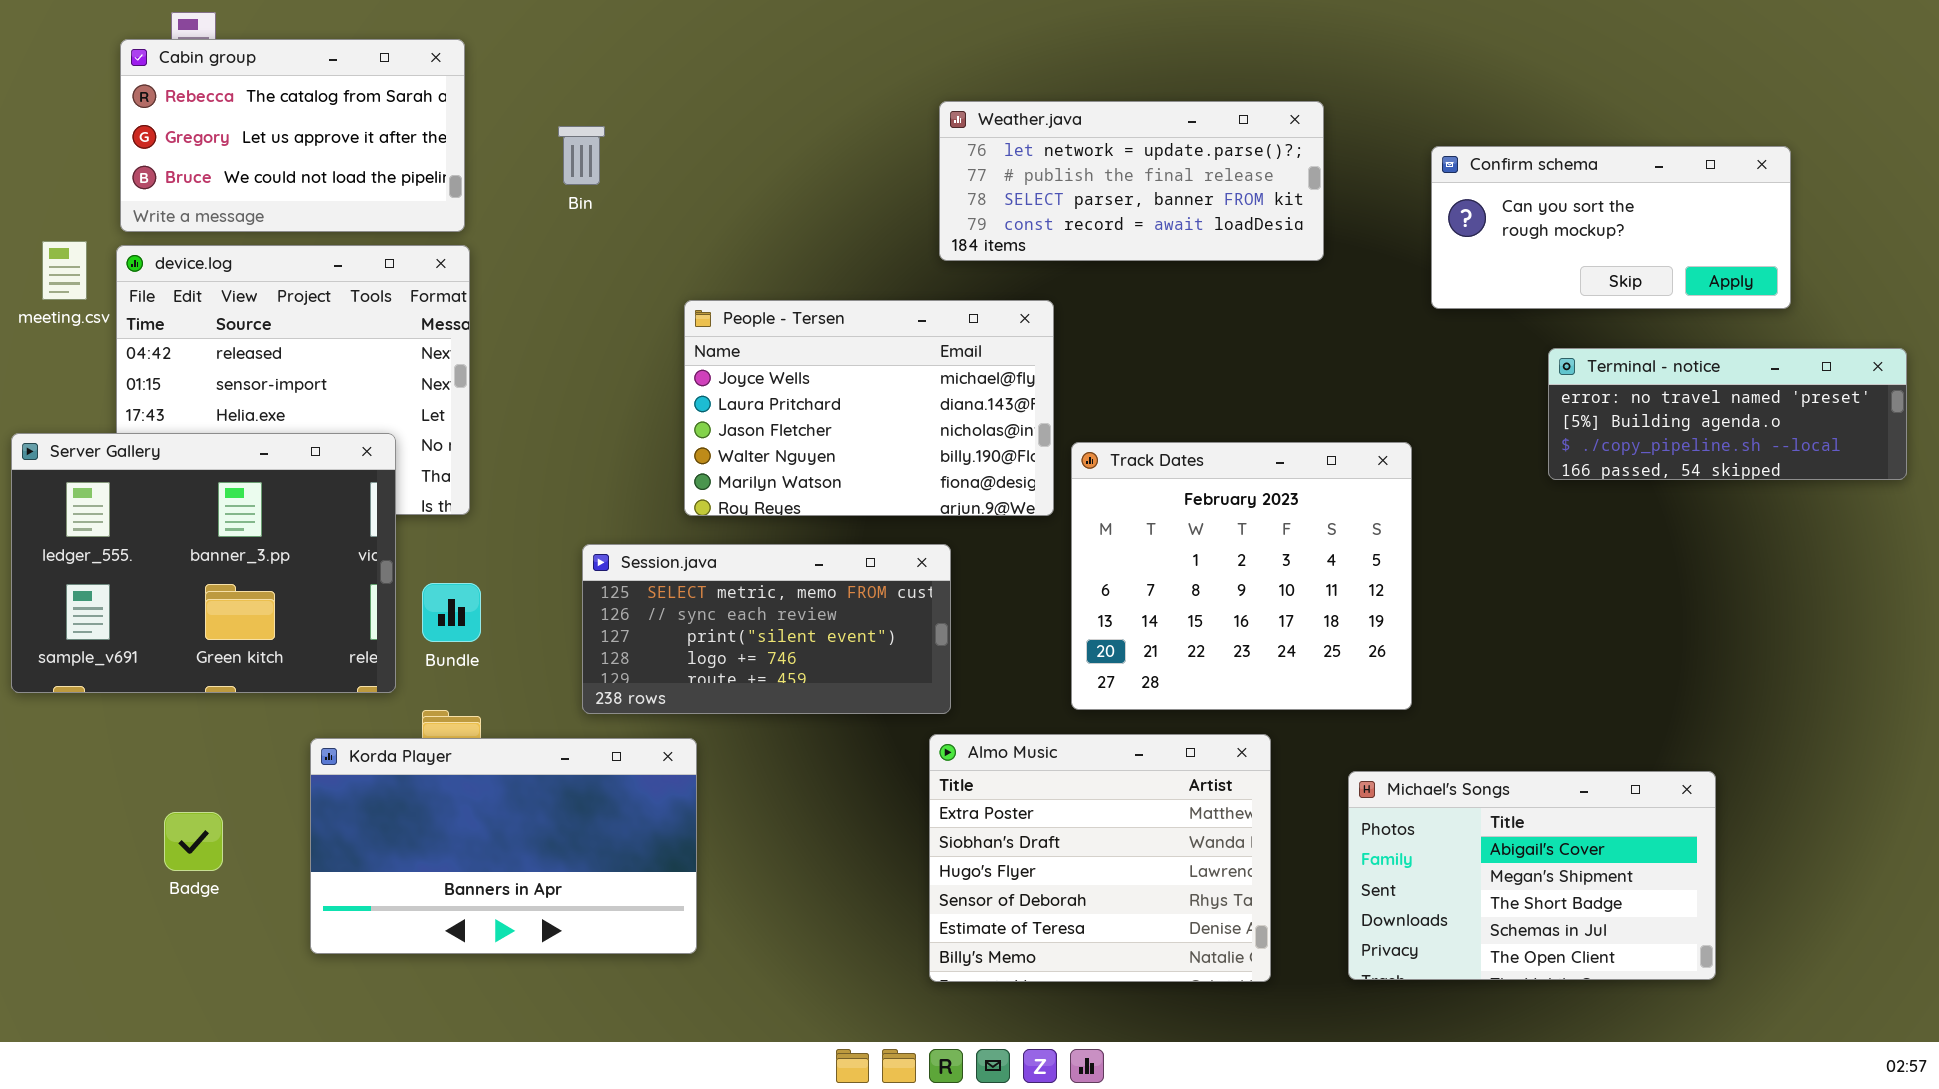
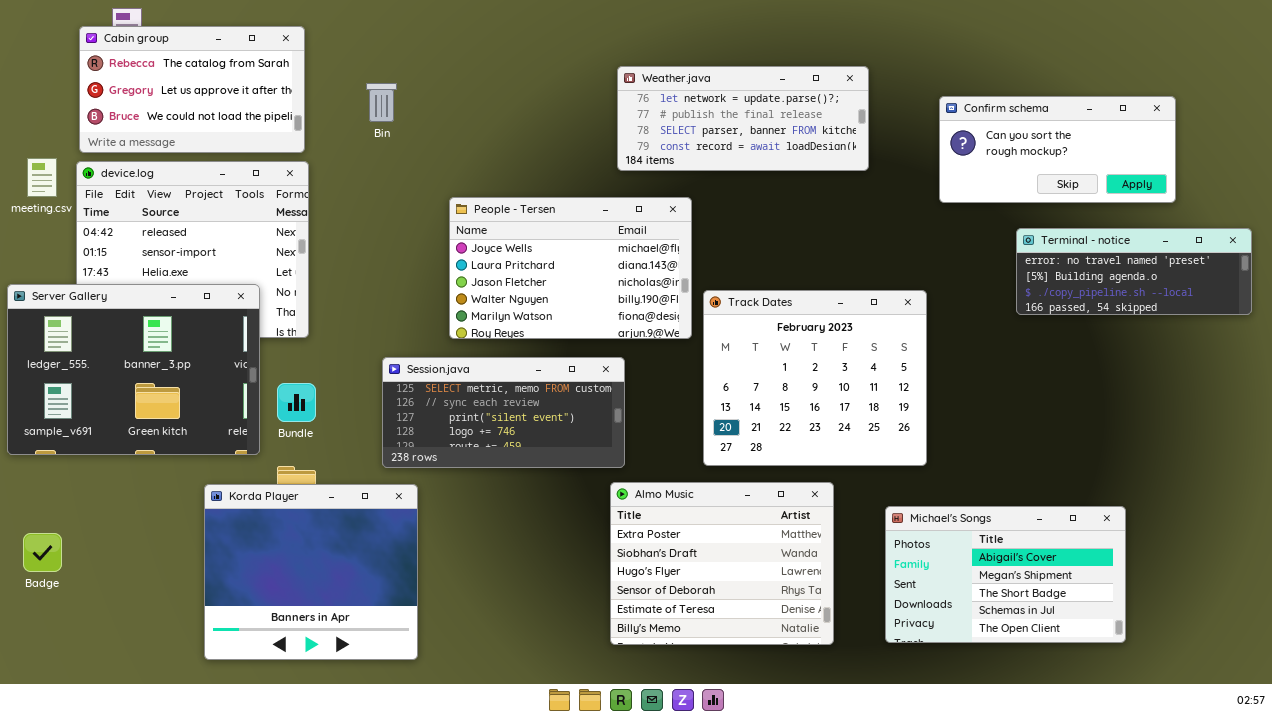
Korda Player: [310,738,697,954] -> [204,484,418,660], resized
Badge: [164,812,223,871] -> [23,533,62,572], moved

